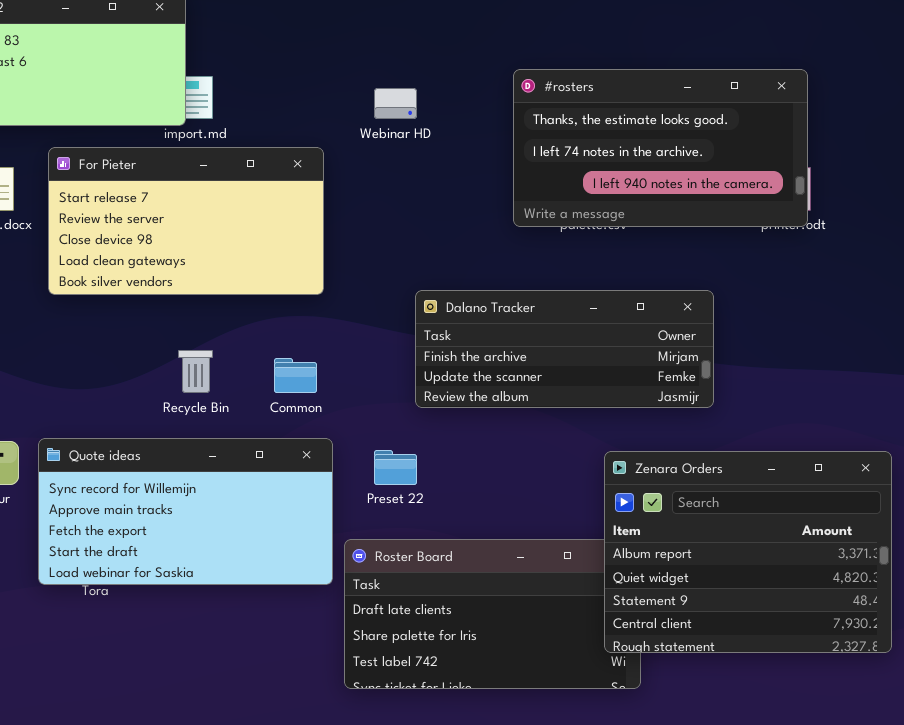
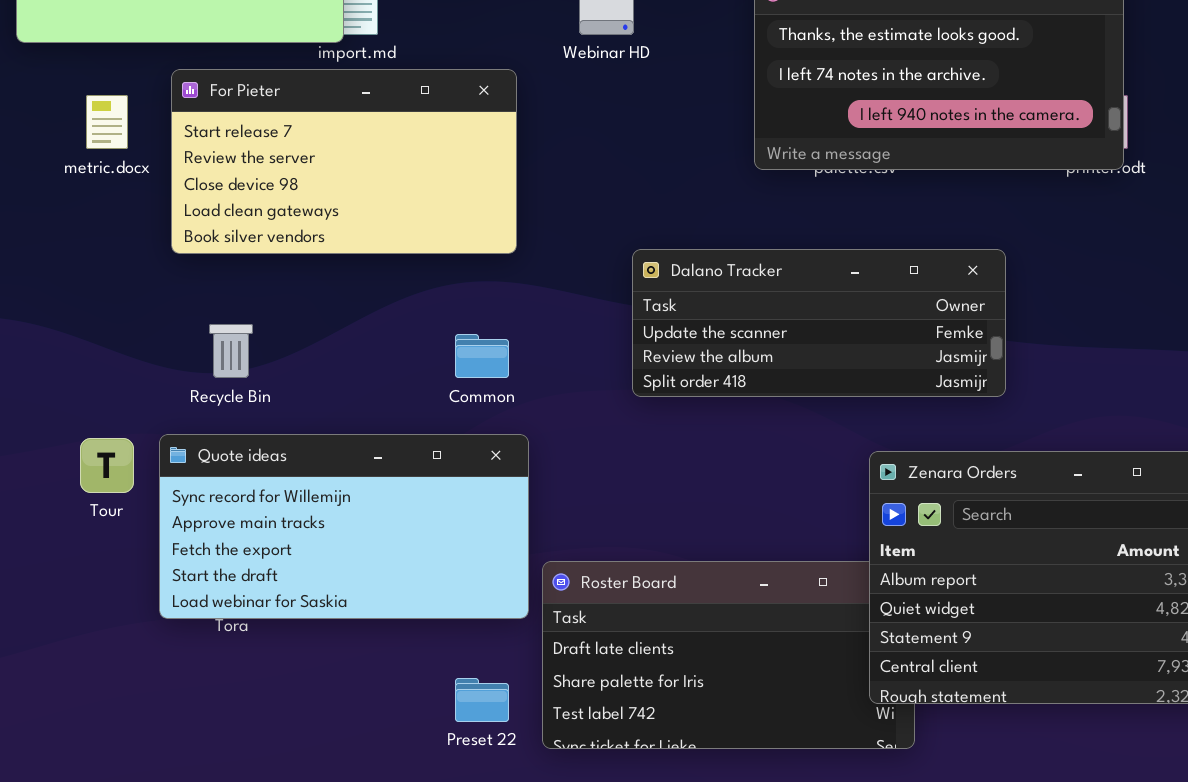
Dalano Tracker: [415,290,714,408] -> [632,249,1006,397], scrolled down 1 row
Recycle Bin: [178,350,213,393] -> [209,324,253,378], moved
Preset 22: [374,450,417,485] -> [455,678,509,722], moved

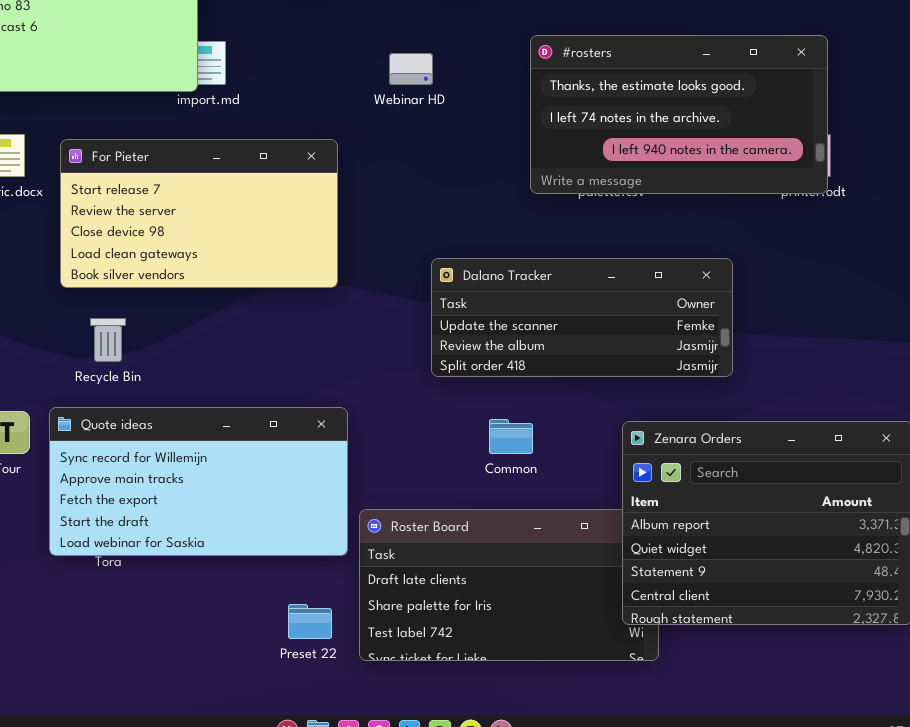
For Pieter: [171,69,517,254] -> [60,139,338,288], moved
Common: [455,334,509,378] -> [489,419,533,454], moved

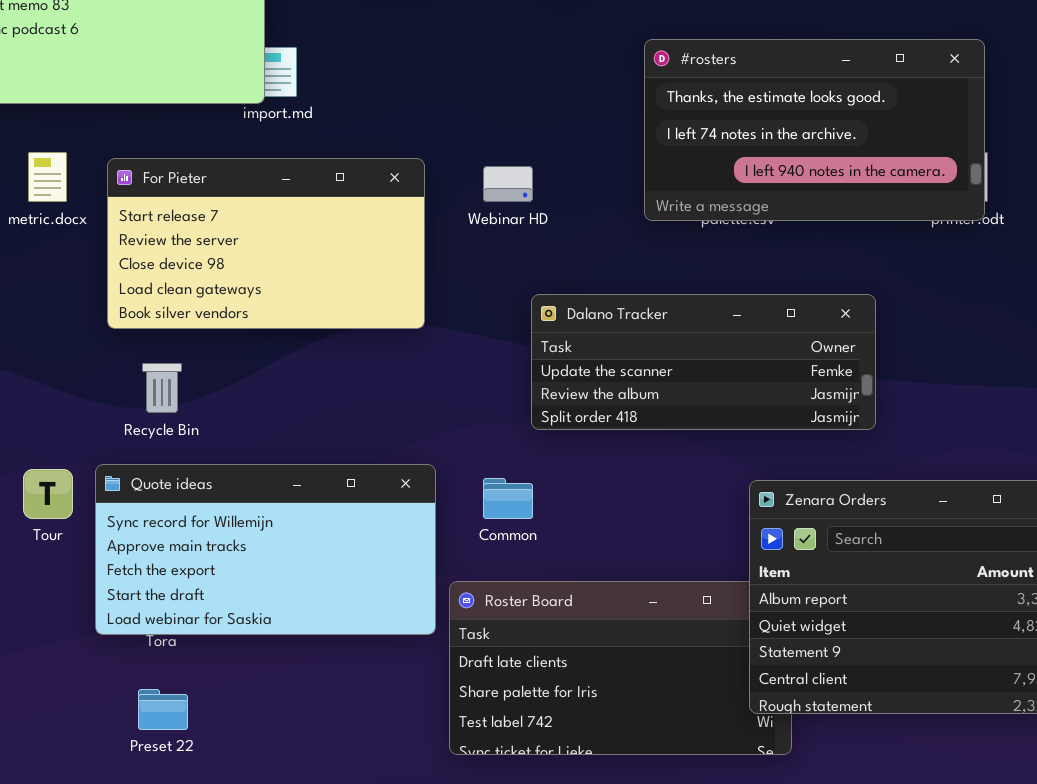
Webinar HD: [389,53,433,85] -> [483,166,533,202], moved
Common: [489,419,533,454] -> [483,478,533,519], moved
Preset 22: [288,604,332,639] -> [138,689,188,730], moved

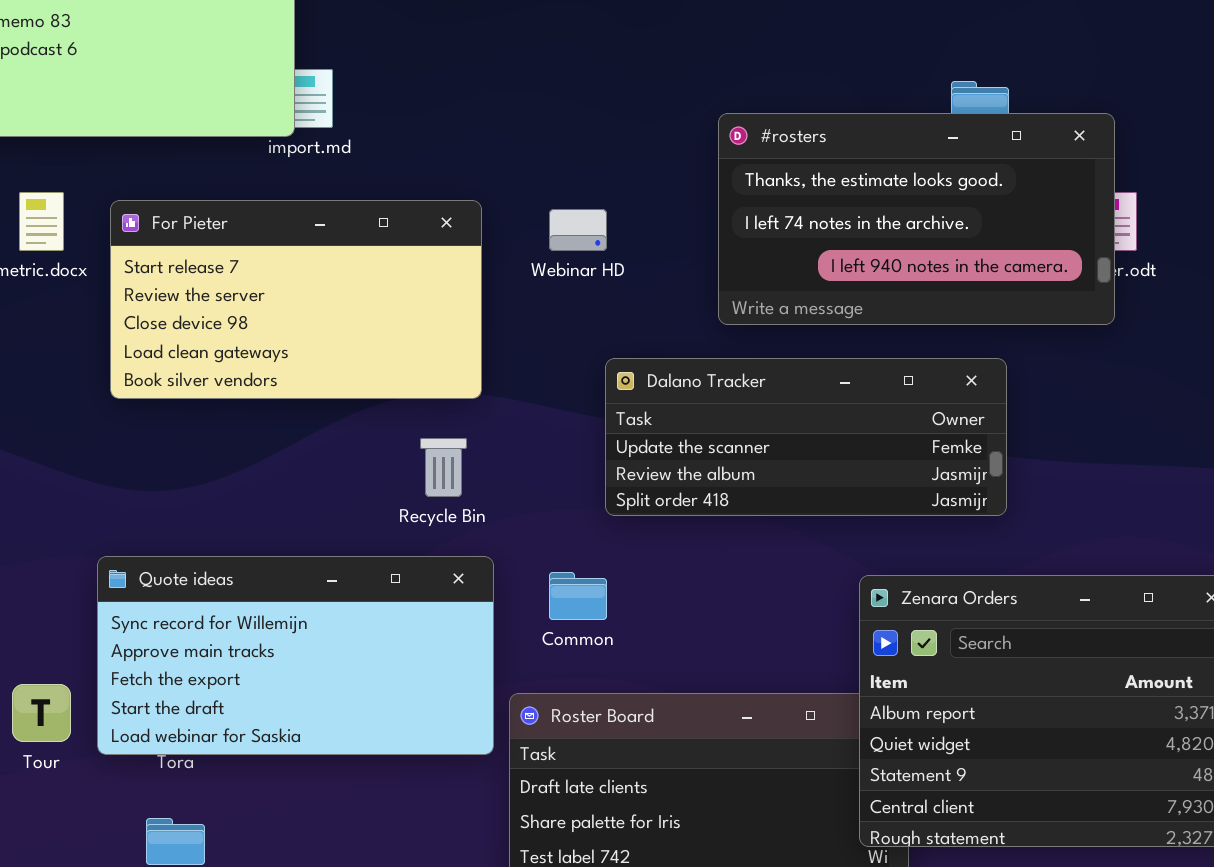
#rosters: [644,39,985,221] -> [718,113,1115,325], moved
Recycle Bin: [142,363,182,413] -> [420,438,467,497], moved
Tour: [23,469,73,519] -> [12,684,71,742], moved

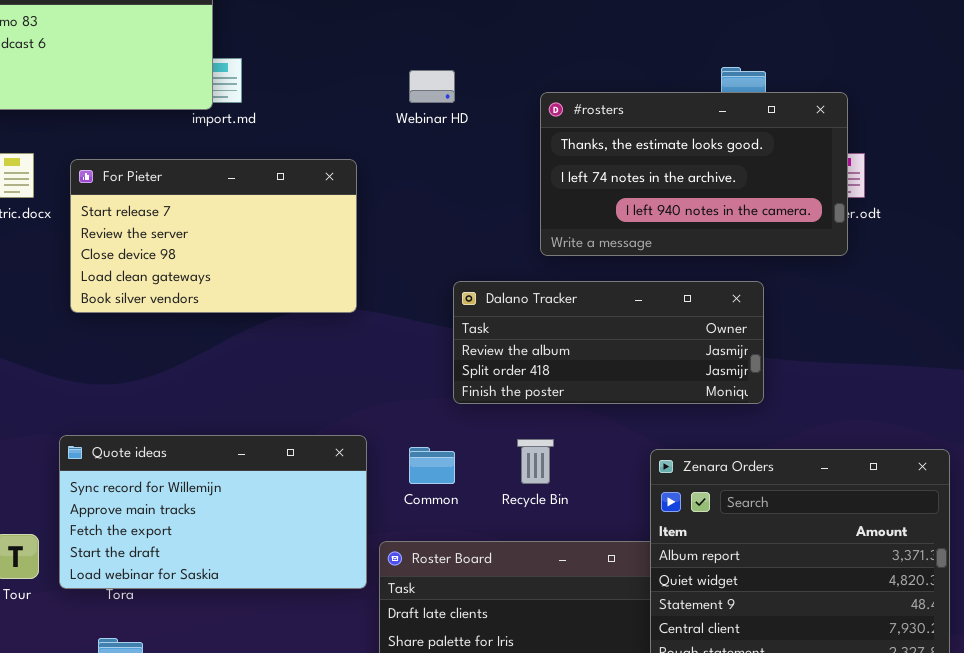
Webinar HD: [549,209,607,251] -> [409,70,455,103], moved
Dalano Tracker: [605,358,1007,516] -> [453,281,764,404], scrolled down 1 row
Recycle Bin: [420,438,467,497] -> [517,439,554,484], moved

